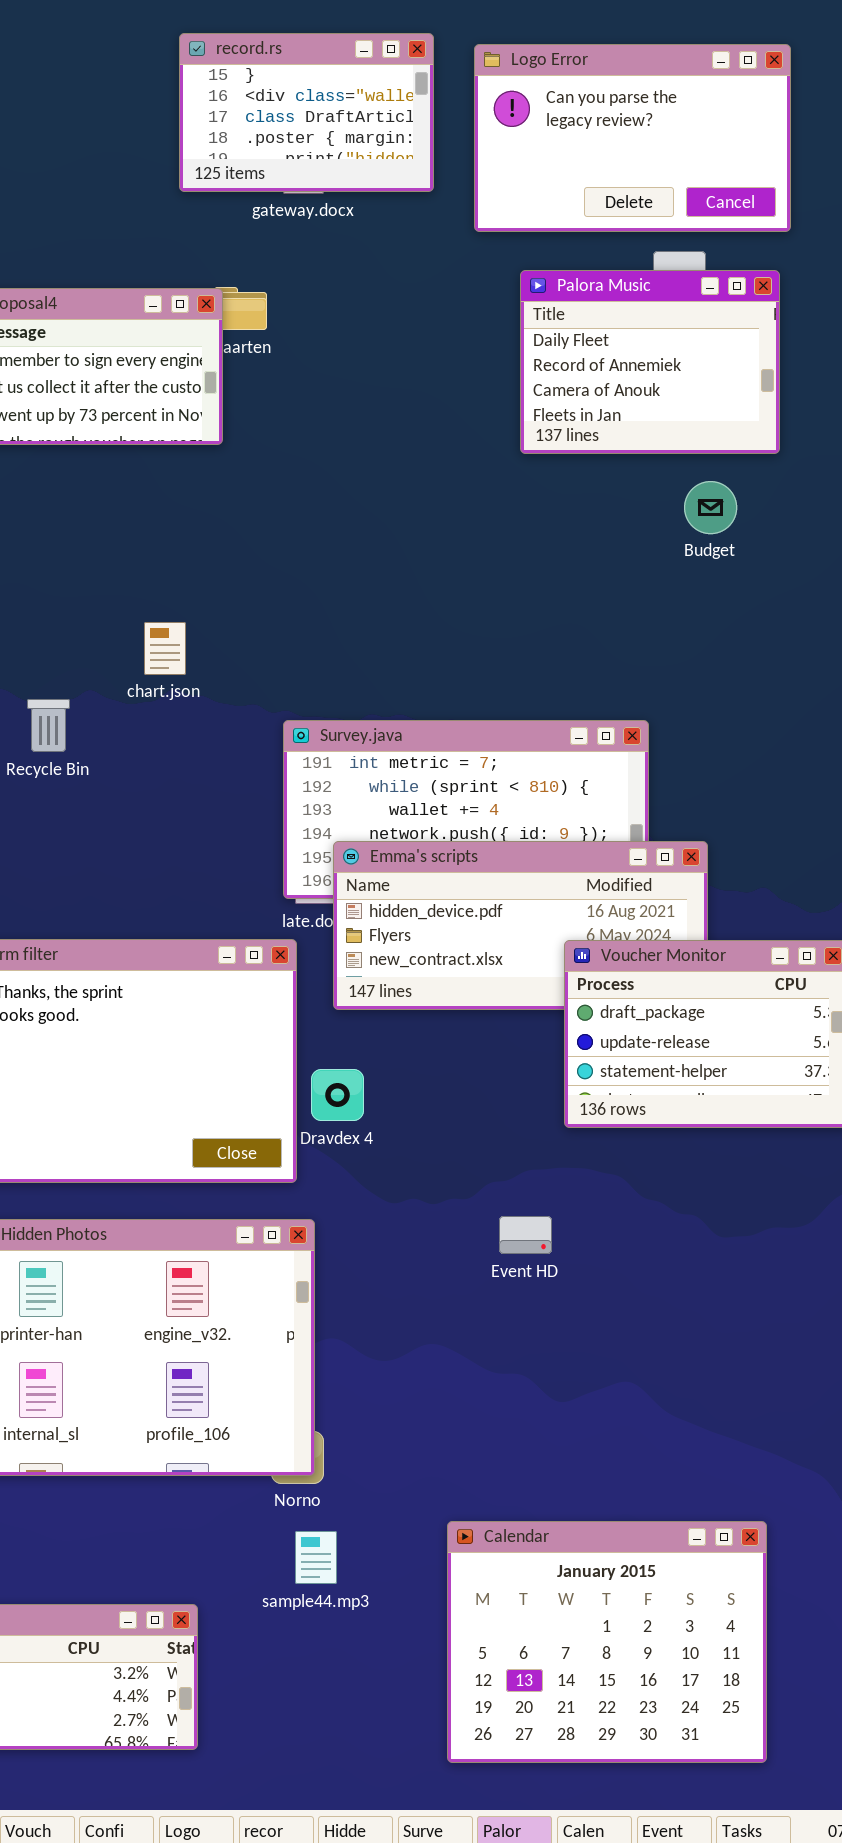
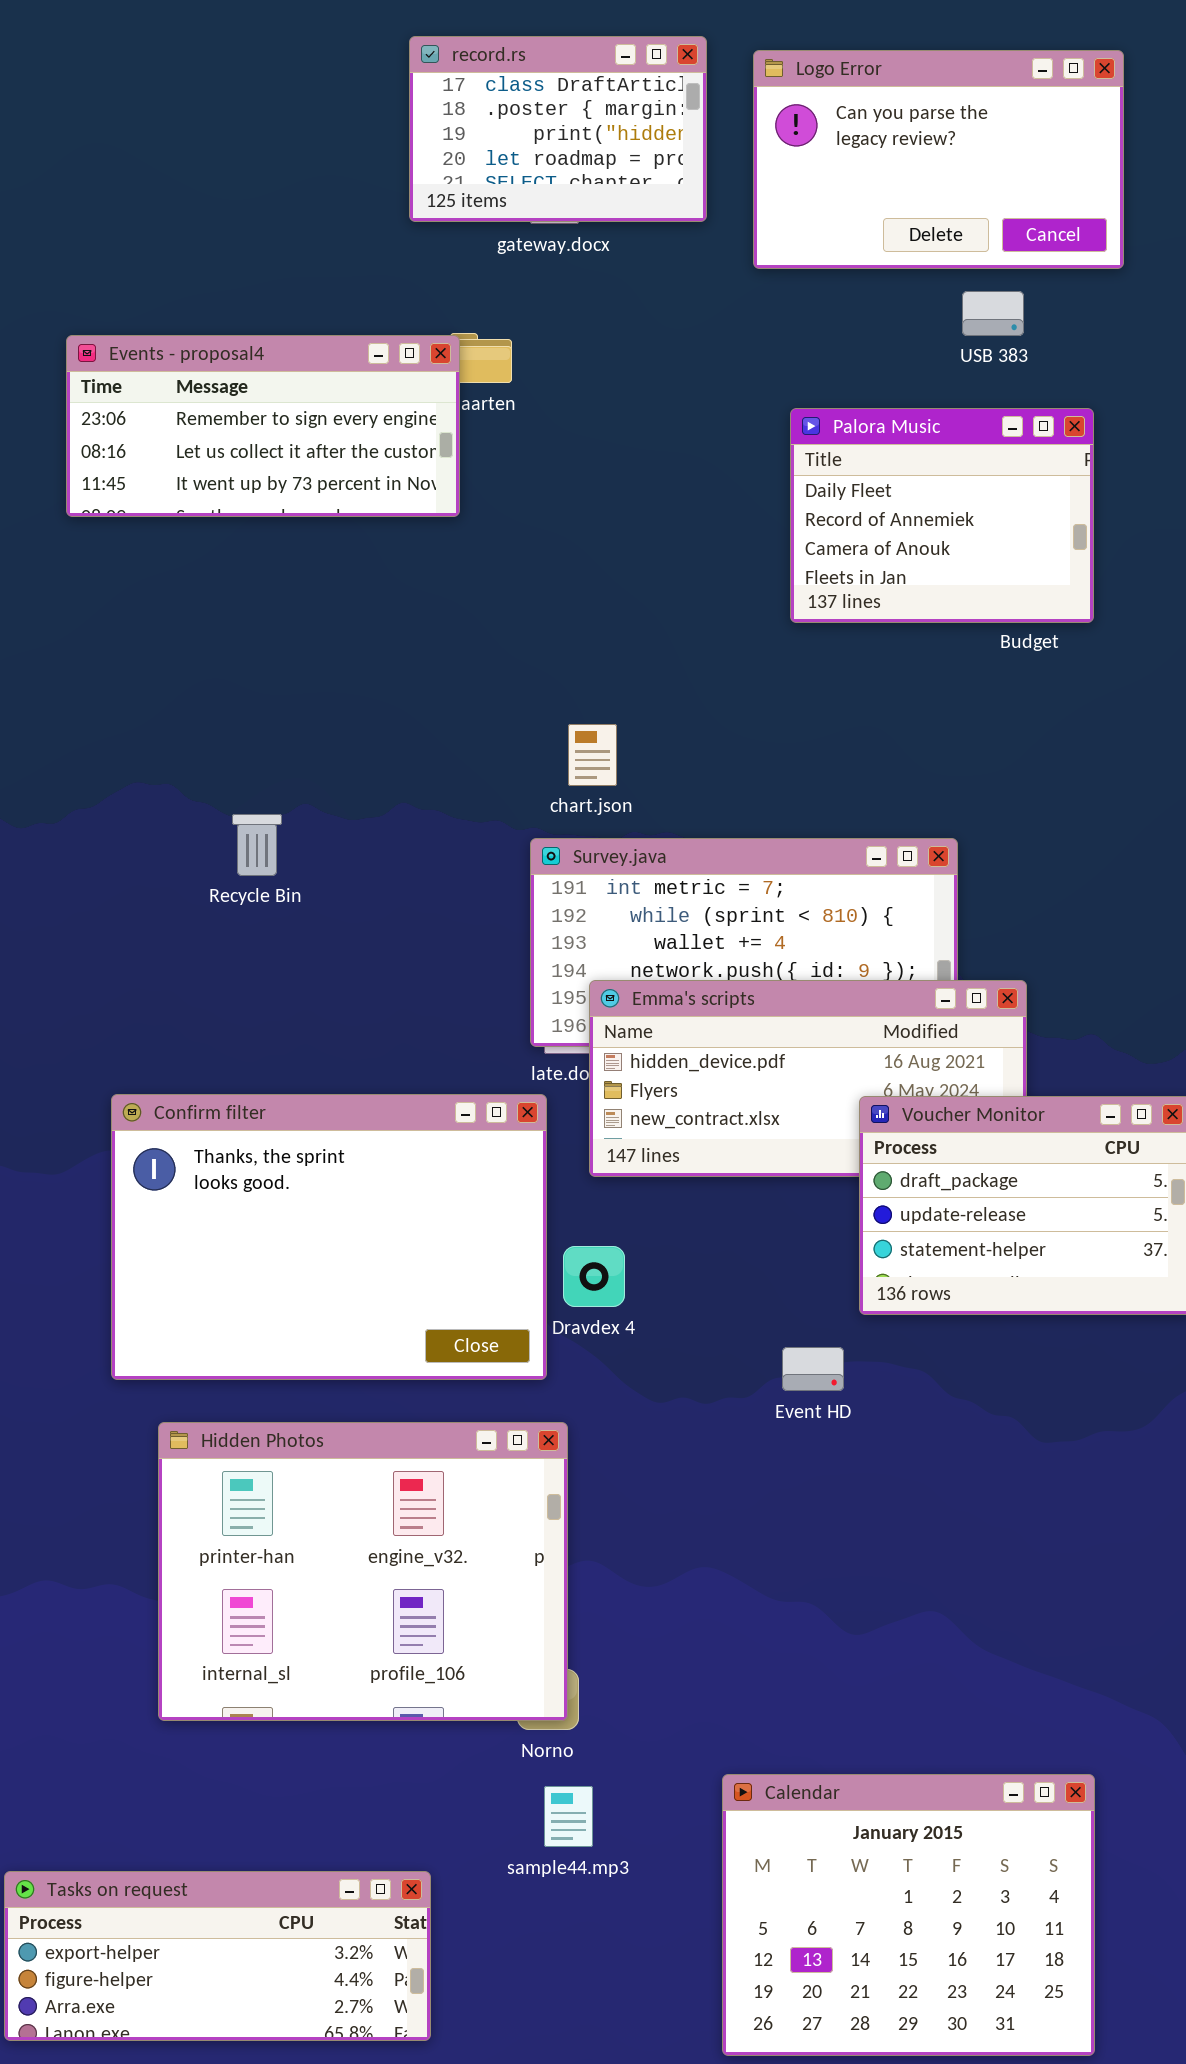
record.rs: [179,33,434,192] -> [409,36,707,222], scrolled down 2 rows
Palora Music: [520,270,780,454] -> [790,408,1094,623], moved
chart.json: [144,622,186,675] -> [568,724,617,786], moved
Event HD: [499,1216,552,1254] -> [782,1347,844,1391], moved

